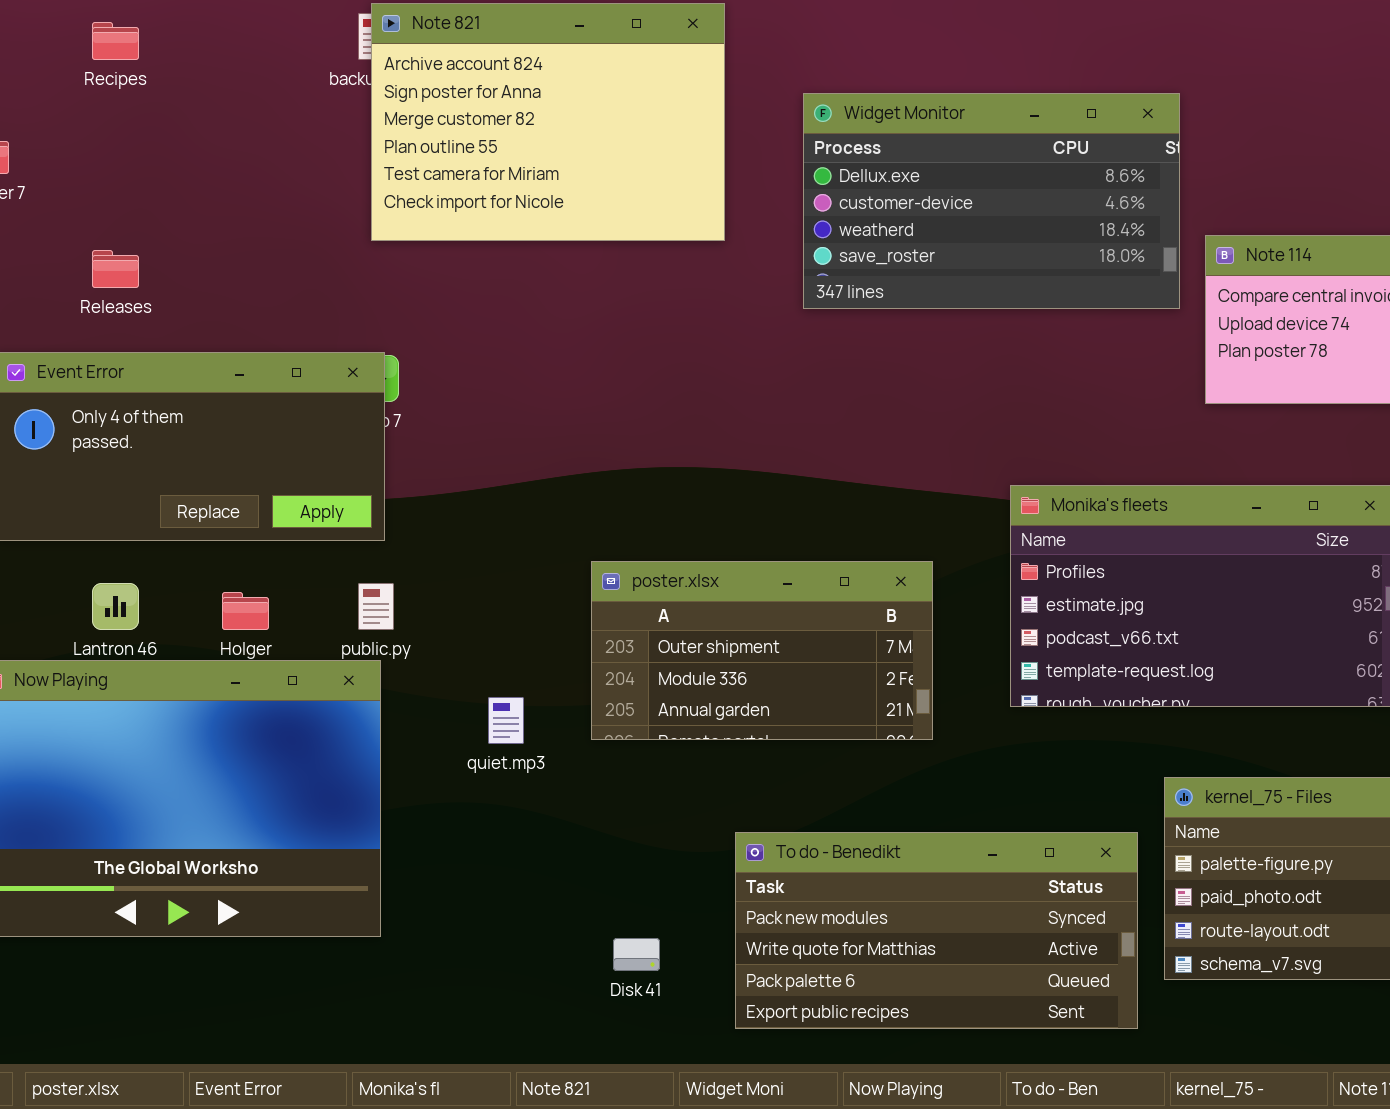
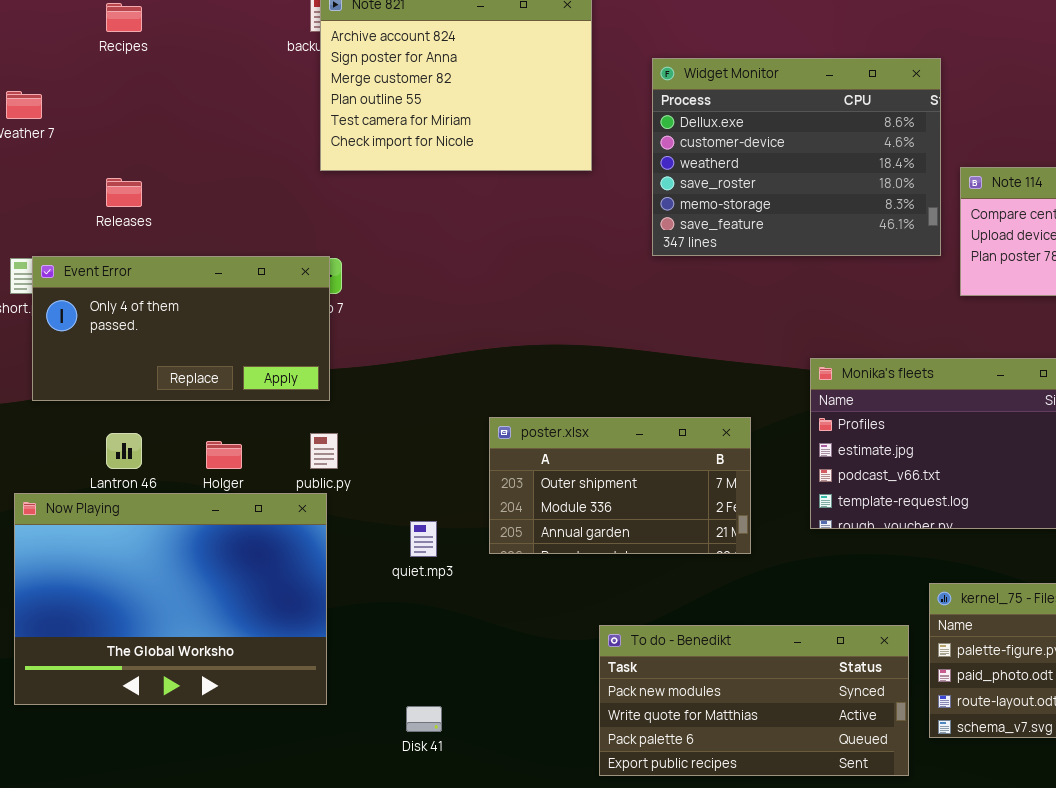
Widget Monitor: [803,93,1180,309] -> [652,58,941,256], resized
Disk 41: [613,938,660,971] -> [406,706,442,732], moved

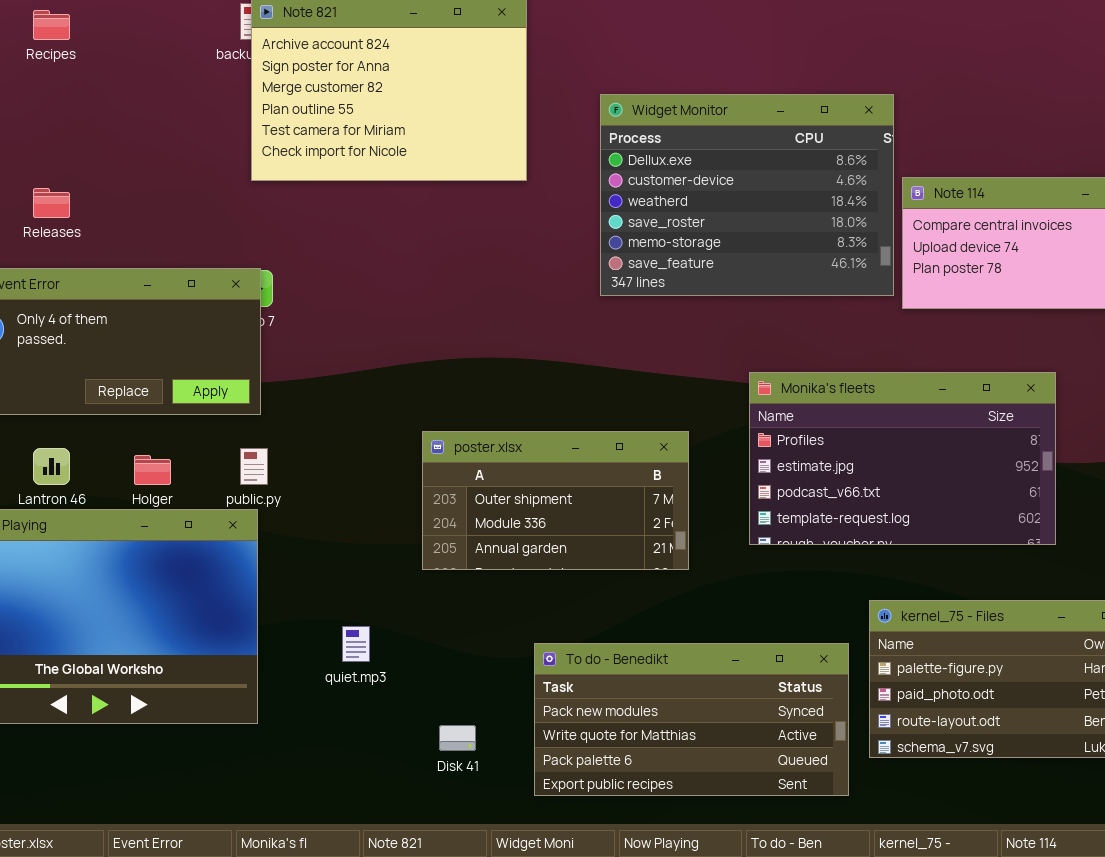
Widget Monitor: [652,58,941,256] -> [600,94,894,296], moved
quiet.mp3: [410,521,437,557] -> [342,626,370,662], moved
Disk 41: [406,706,442,732] -> [439,725,476,751], moved

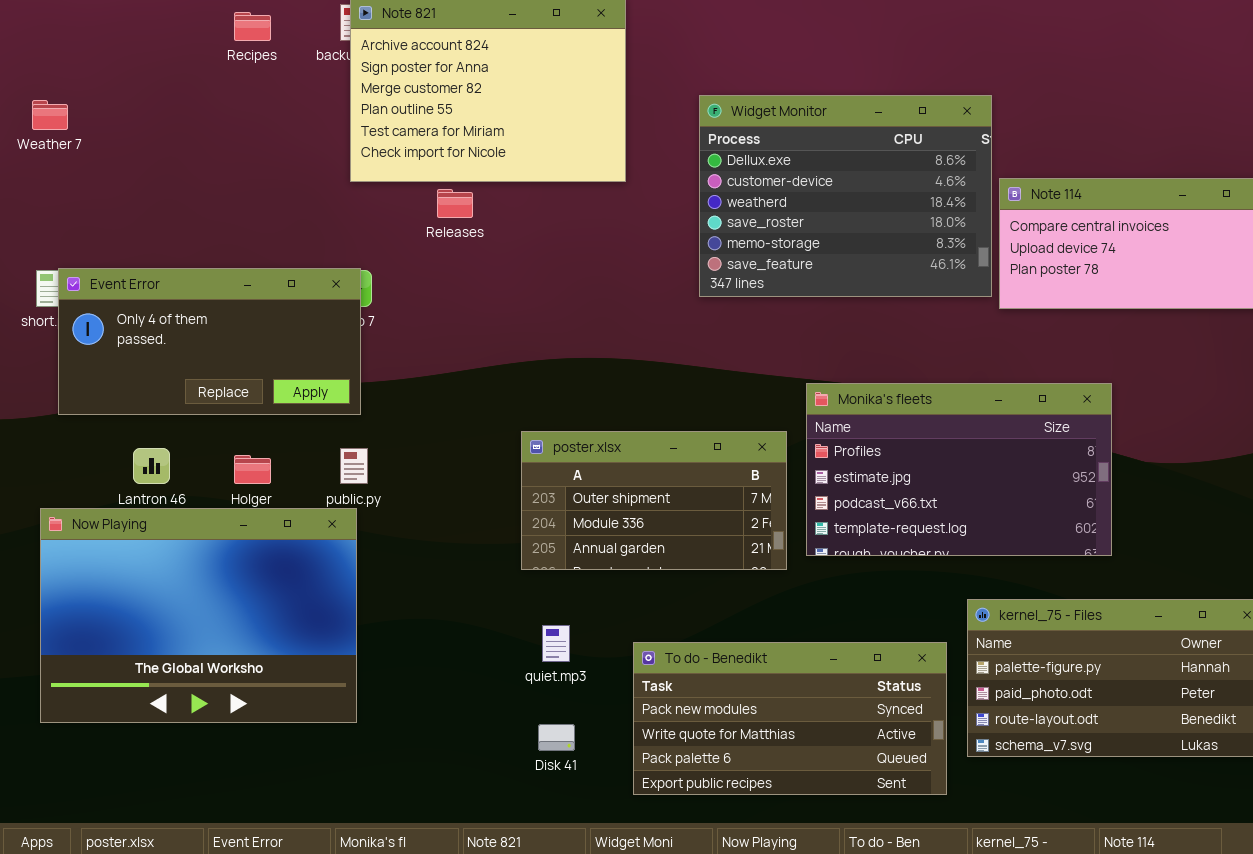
Recipes: [33,10,70,40] -> [234,12,271,41], moved
Releases: [33,188,70,218] -> [437,189,473,218], moved
Monika's fleets: [749,372,1056,545] -> [806,383,1112,556], moved
quiet.mp3: [342,626,370,662] -> [542,625,570,662], moved

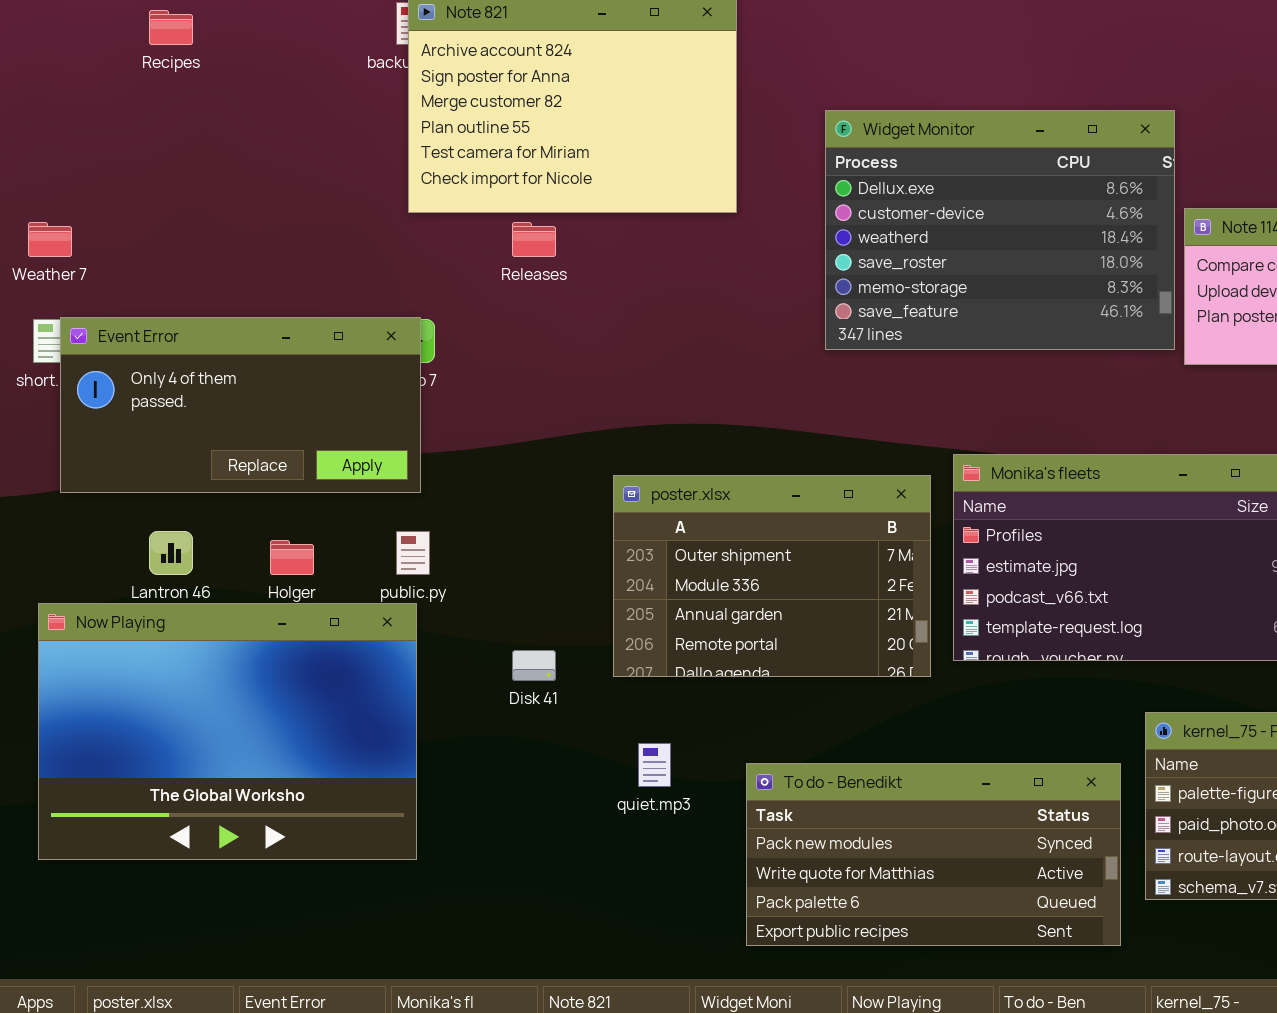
Recipes: [234,12,271,41] -> [149,10,193,45], moved
Weather 7: [32,100,68,130] -> [28,222,72,257], moved
poster.xlsx: [521,431,787,570] -> [613,475,931,677], resized
Disk 41: [538,724,575,751] -> [512,650,556,681], moved

